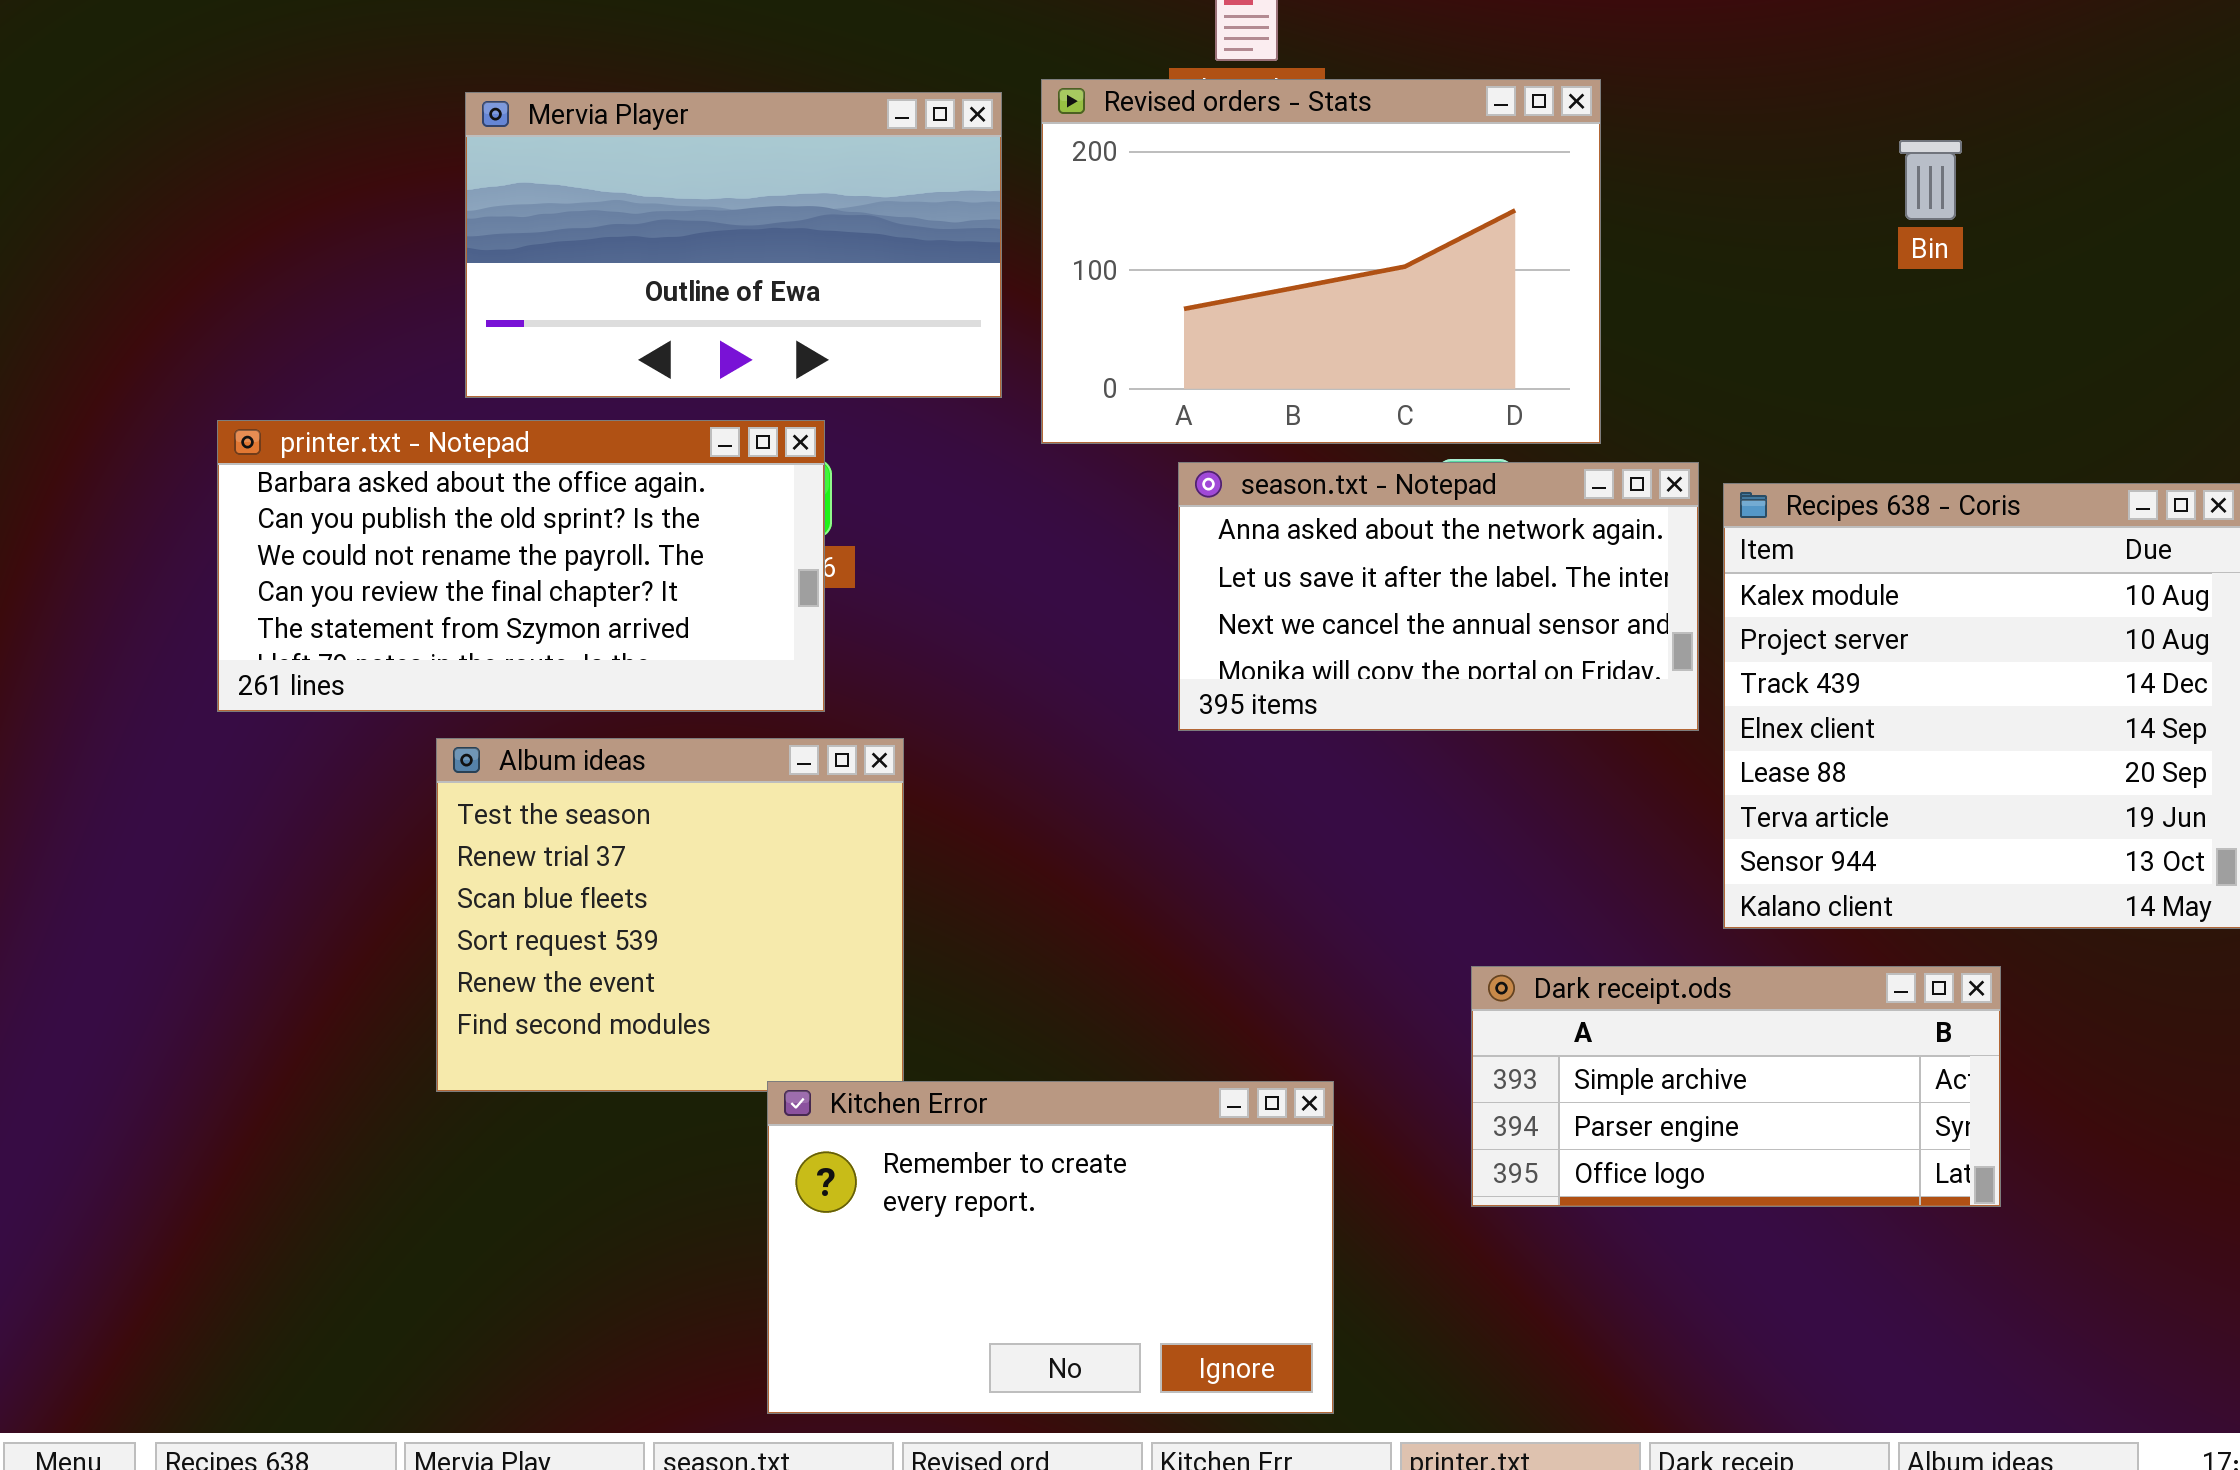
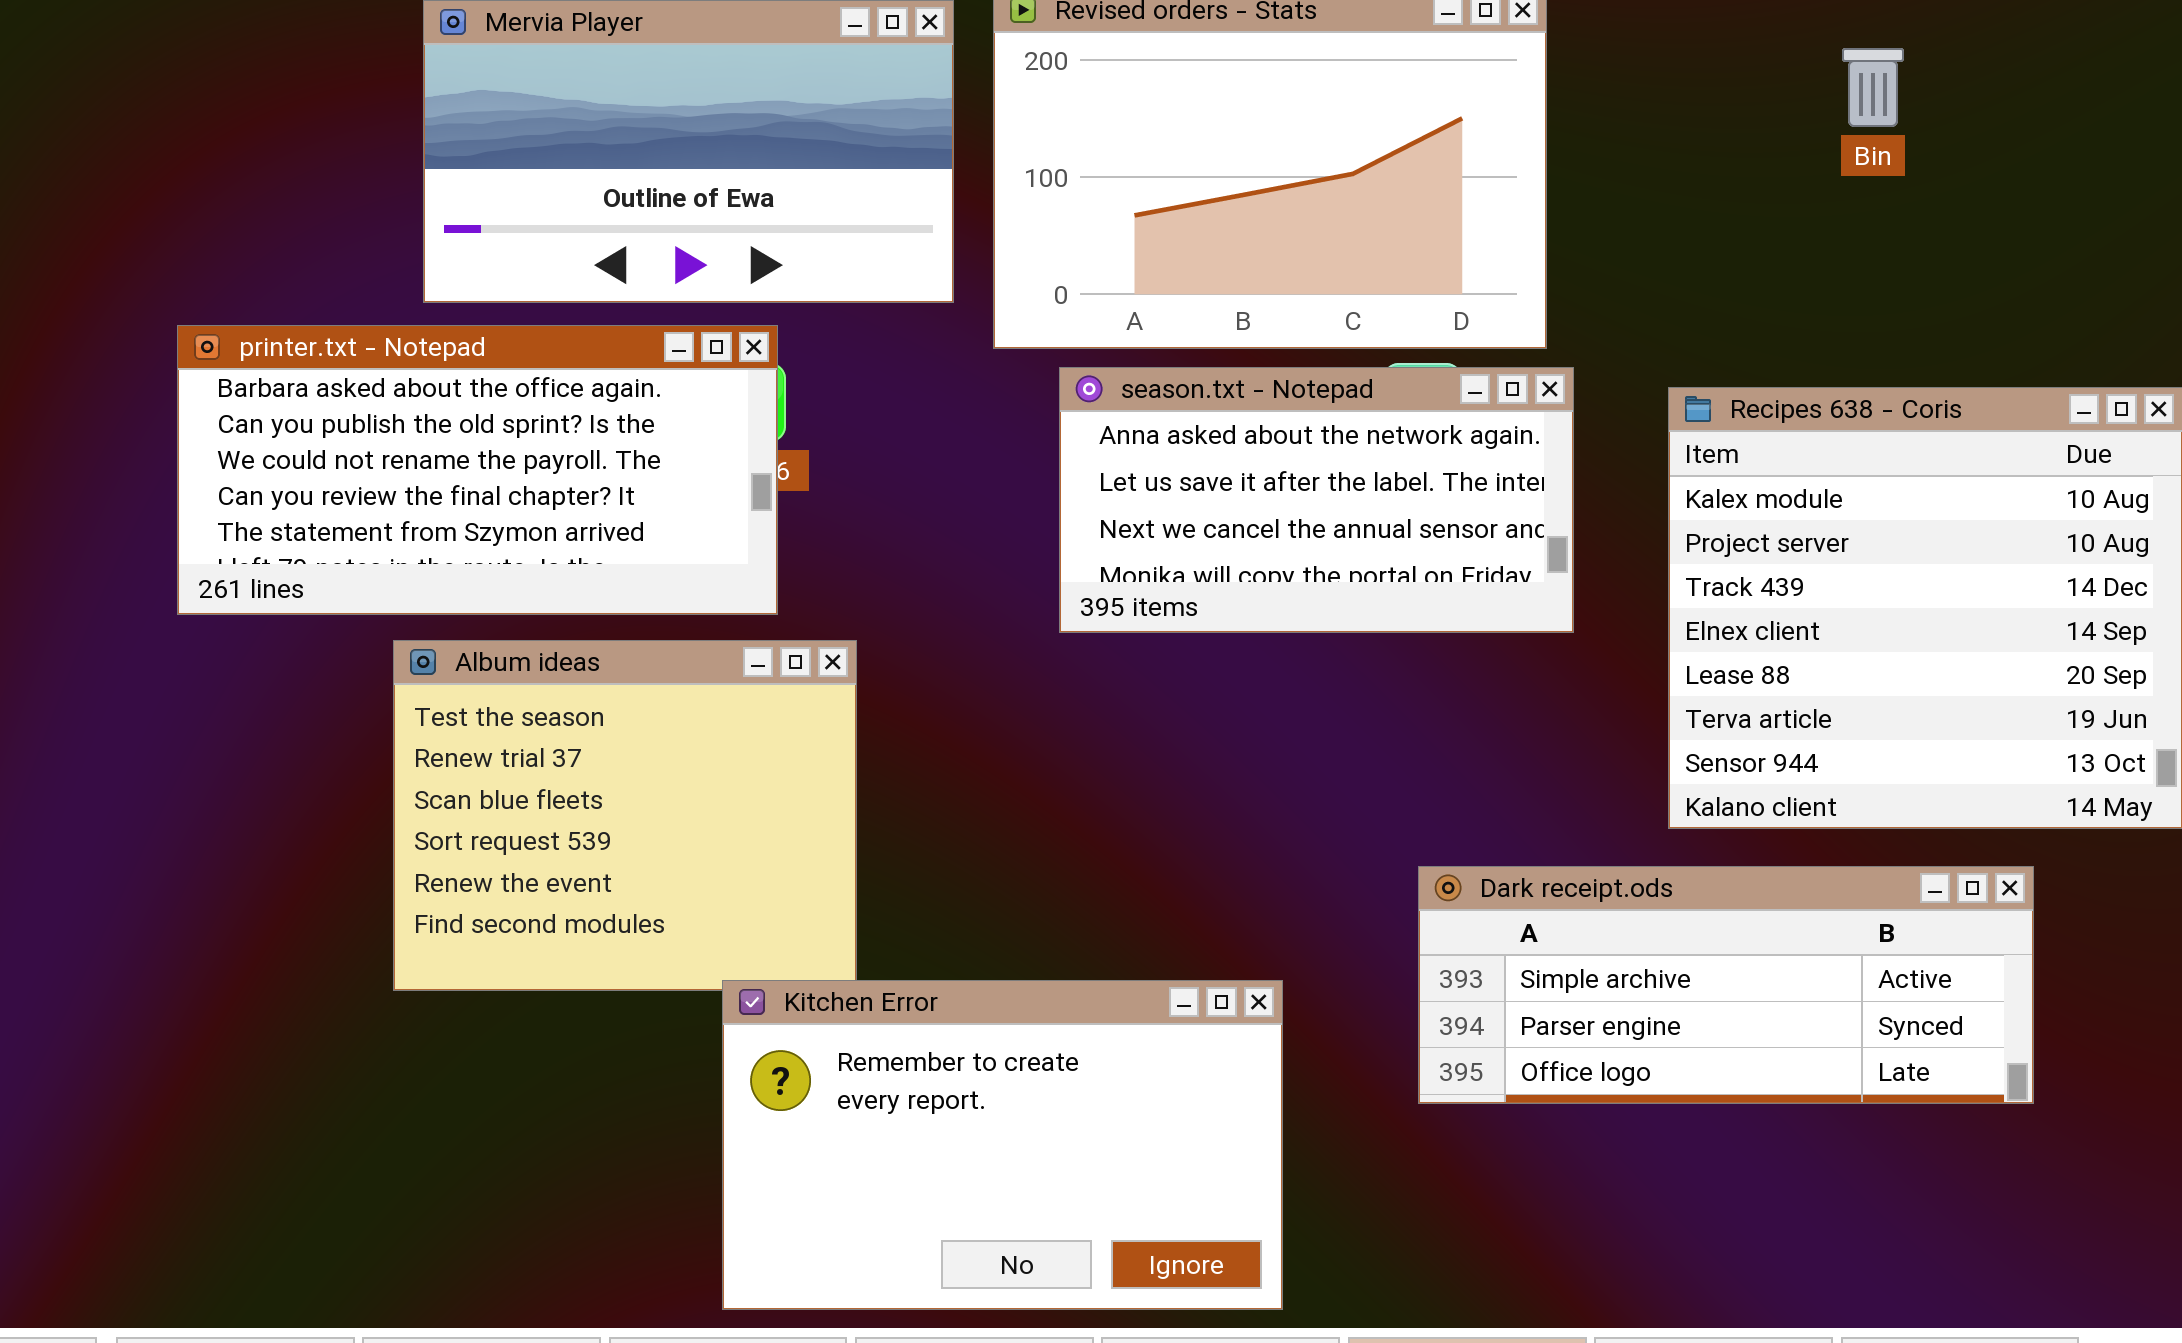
season.txt - Notepad: [1178,462,1699,731] -> [1059,367,1574,633], moved
Dark receipt.ods: [1471,966,2001,1207] -> [1418,866,2034,1104], resized

